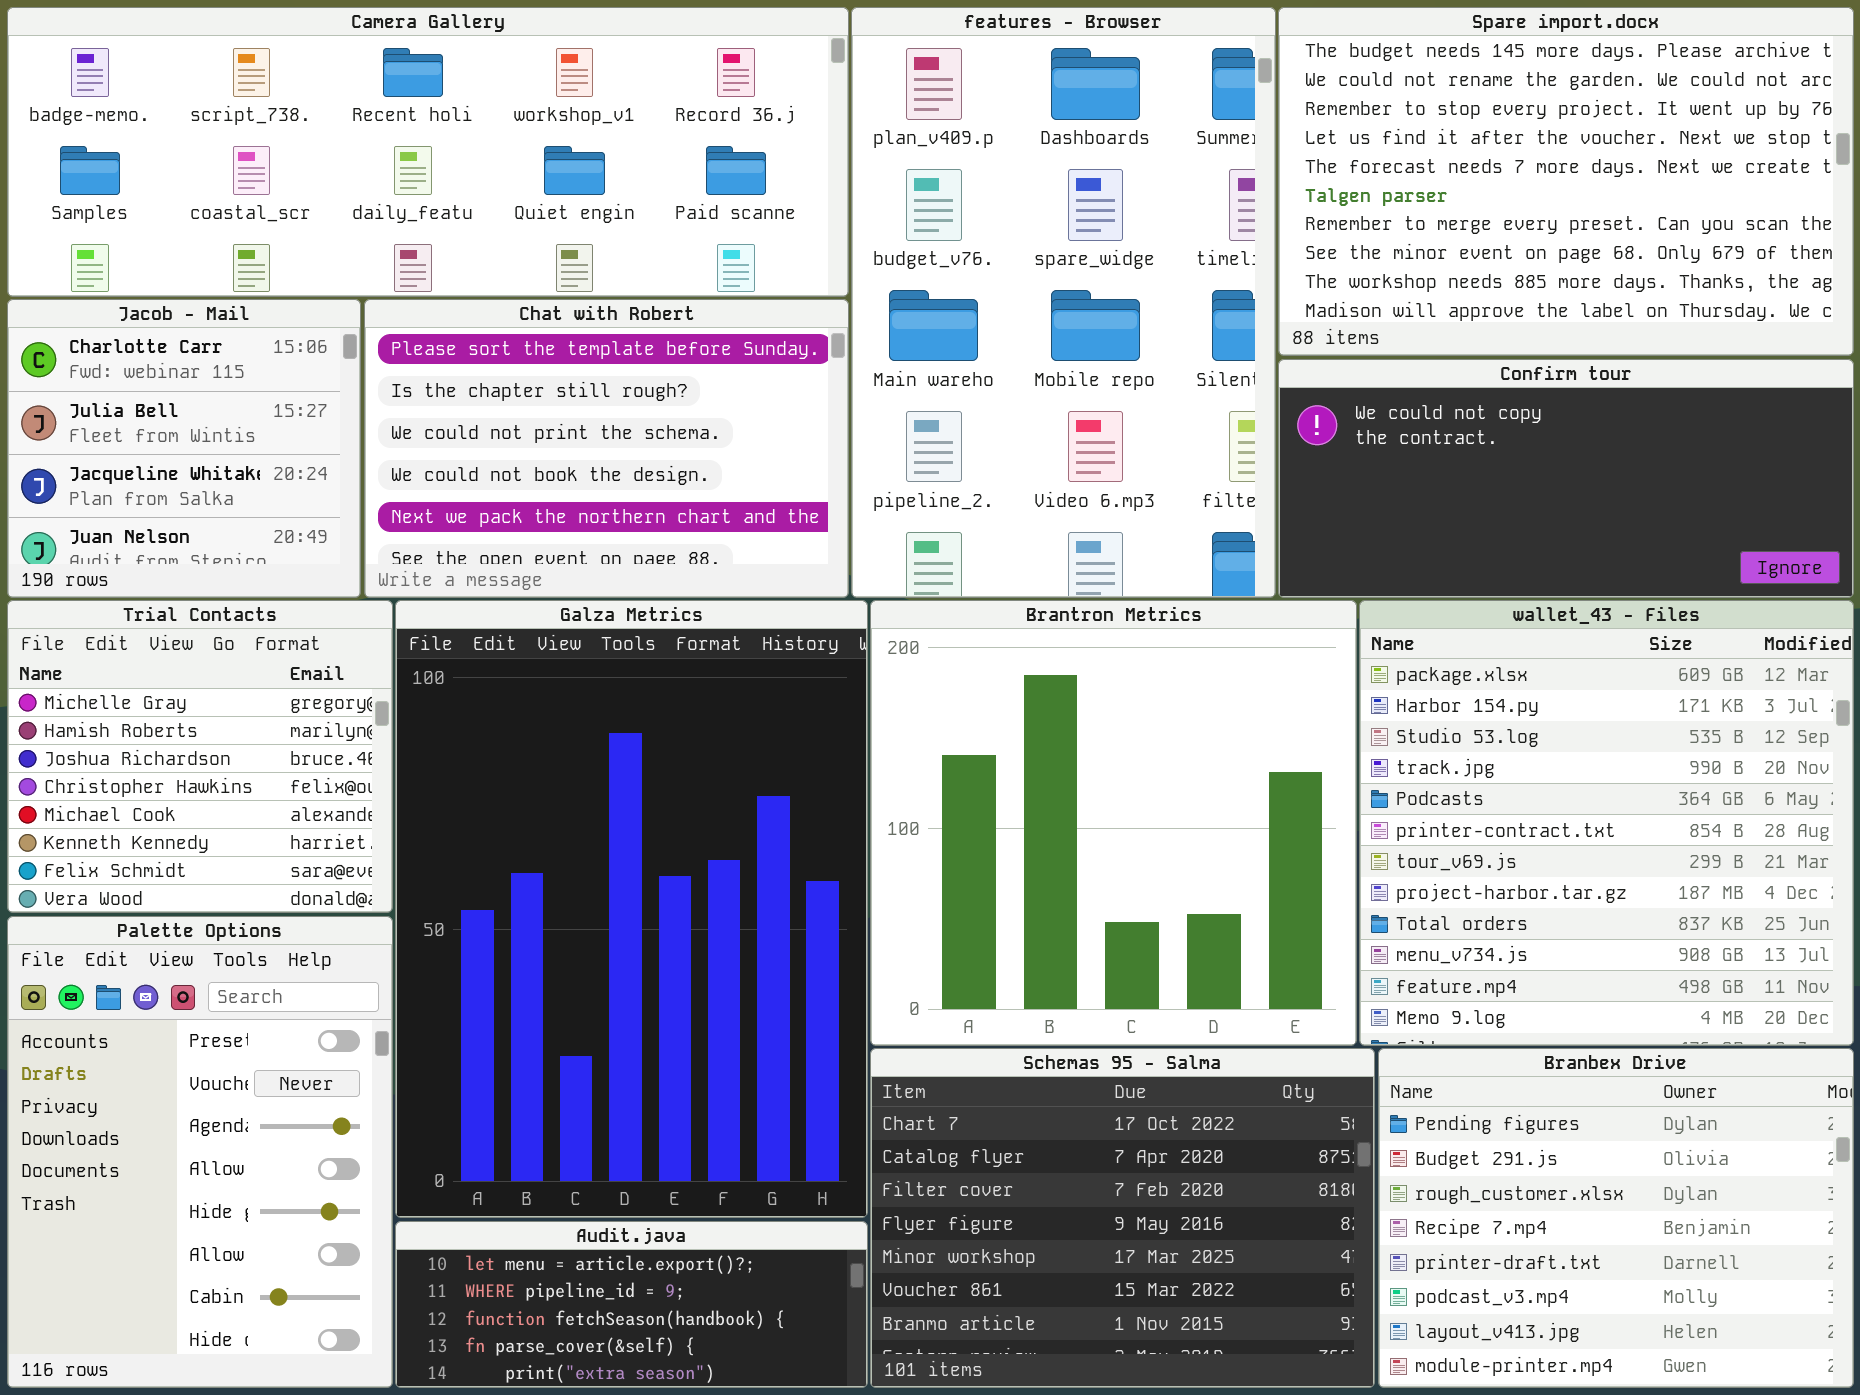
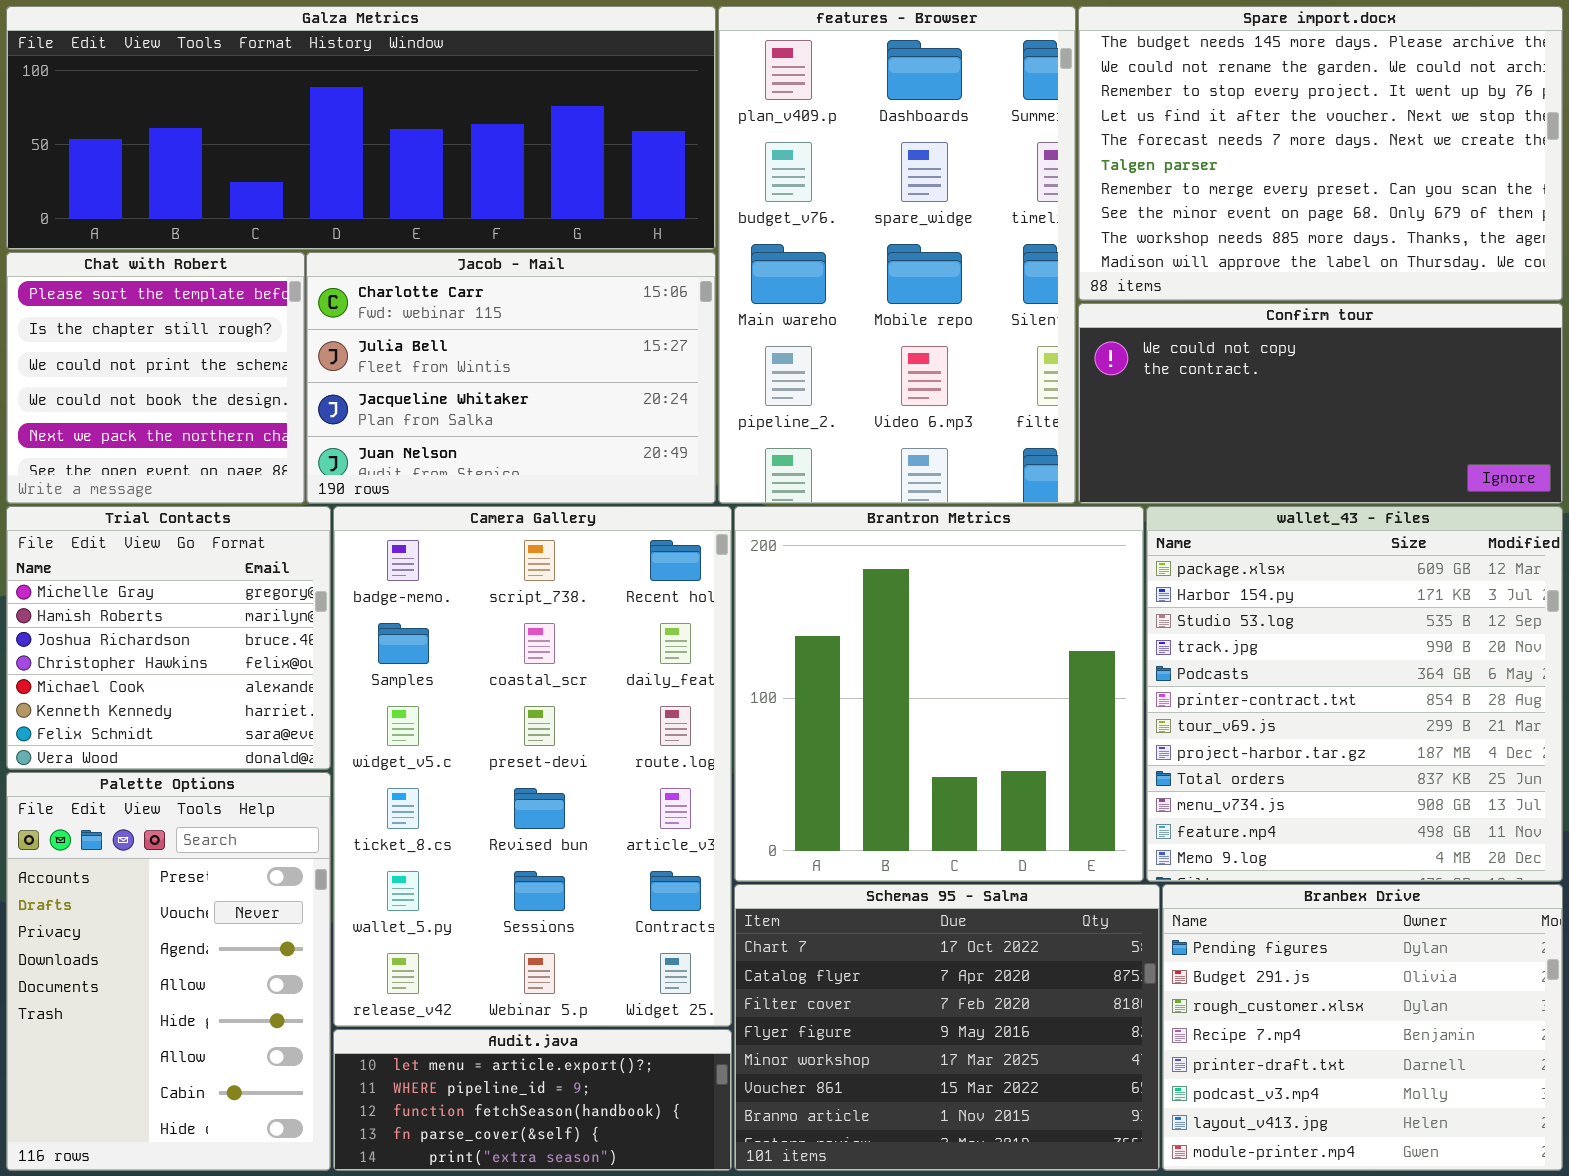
Camera Gallery: [7,7,849,297] -> [333,506,732,1027], moved, resized
Jacob - Mail: [7,299,361,598] -> [306,252,716,504], moved, resized
Chat with Robert: [364,299,849,598] -> [6,252,305,504], moved, resized
Galza Metrics: [395,600,868,1218] -> [6,6,716,250], moved, resized

